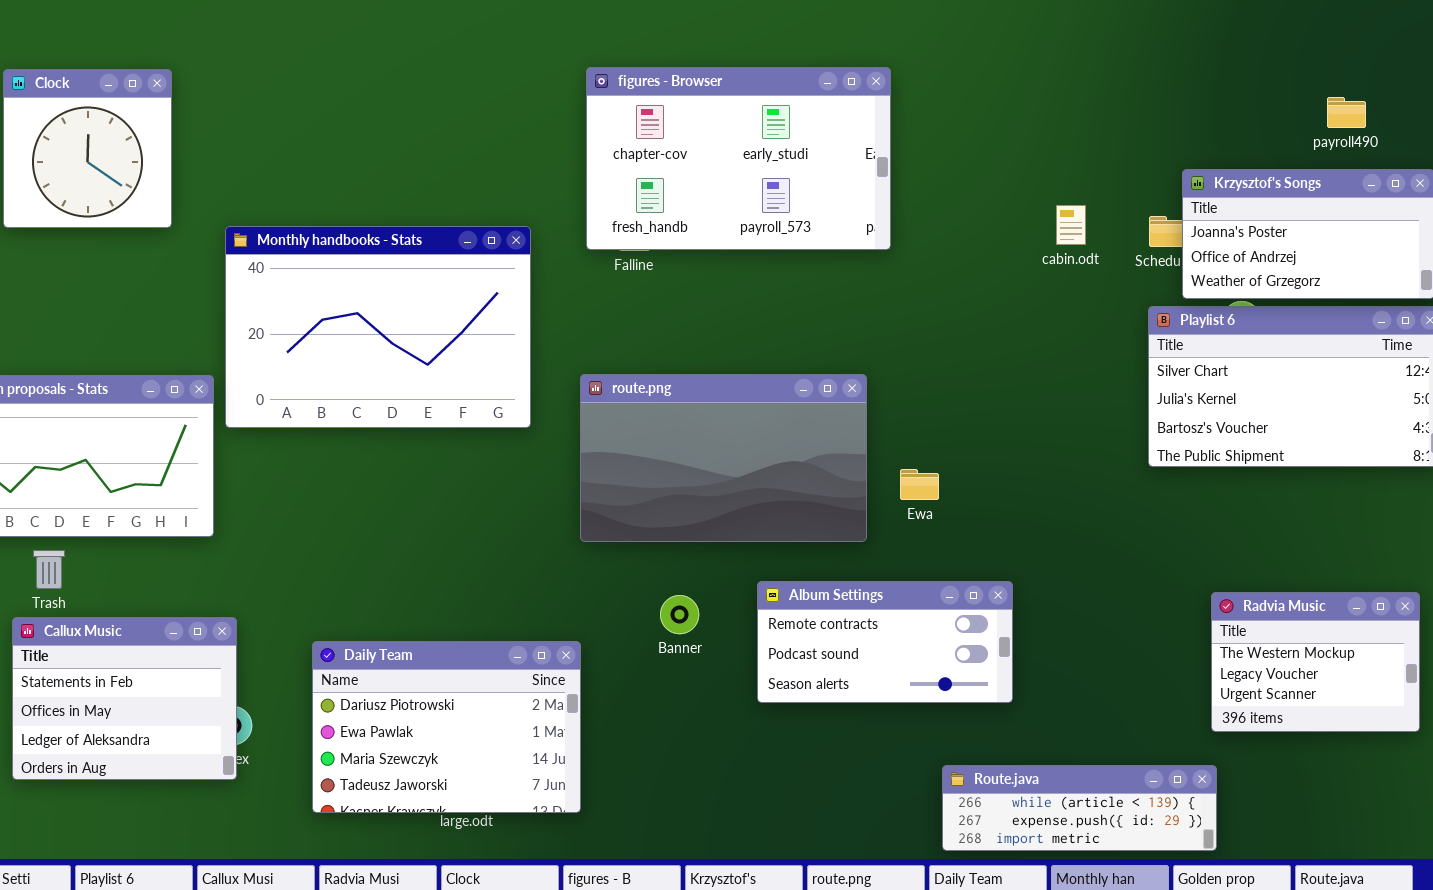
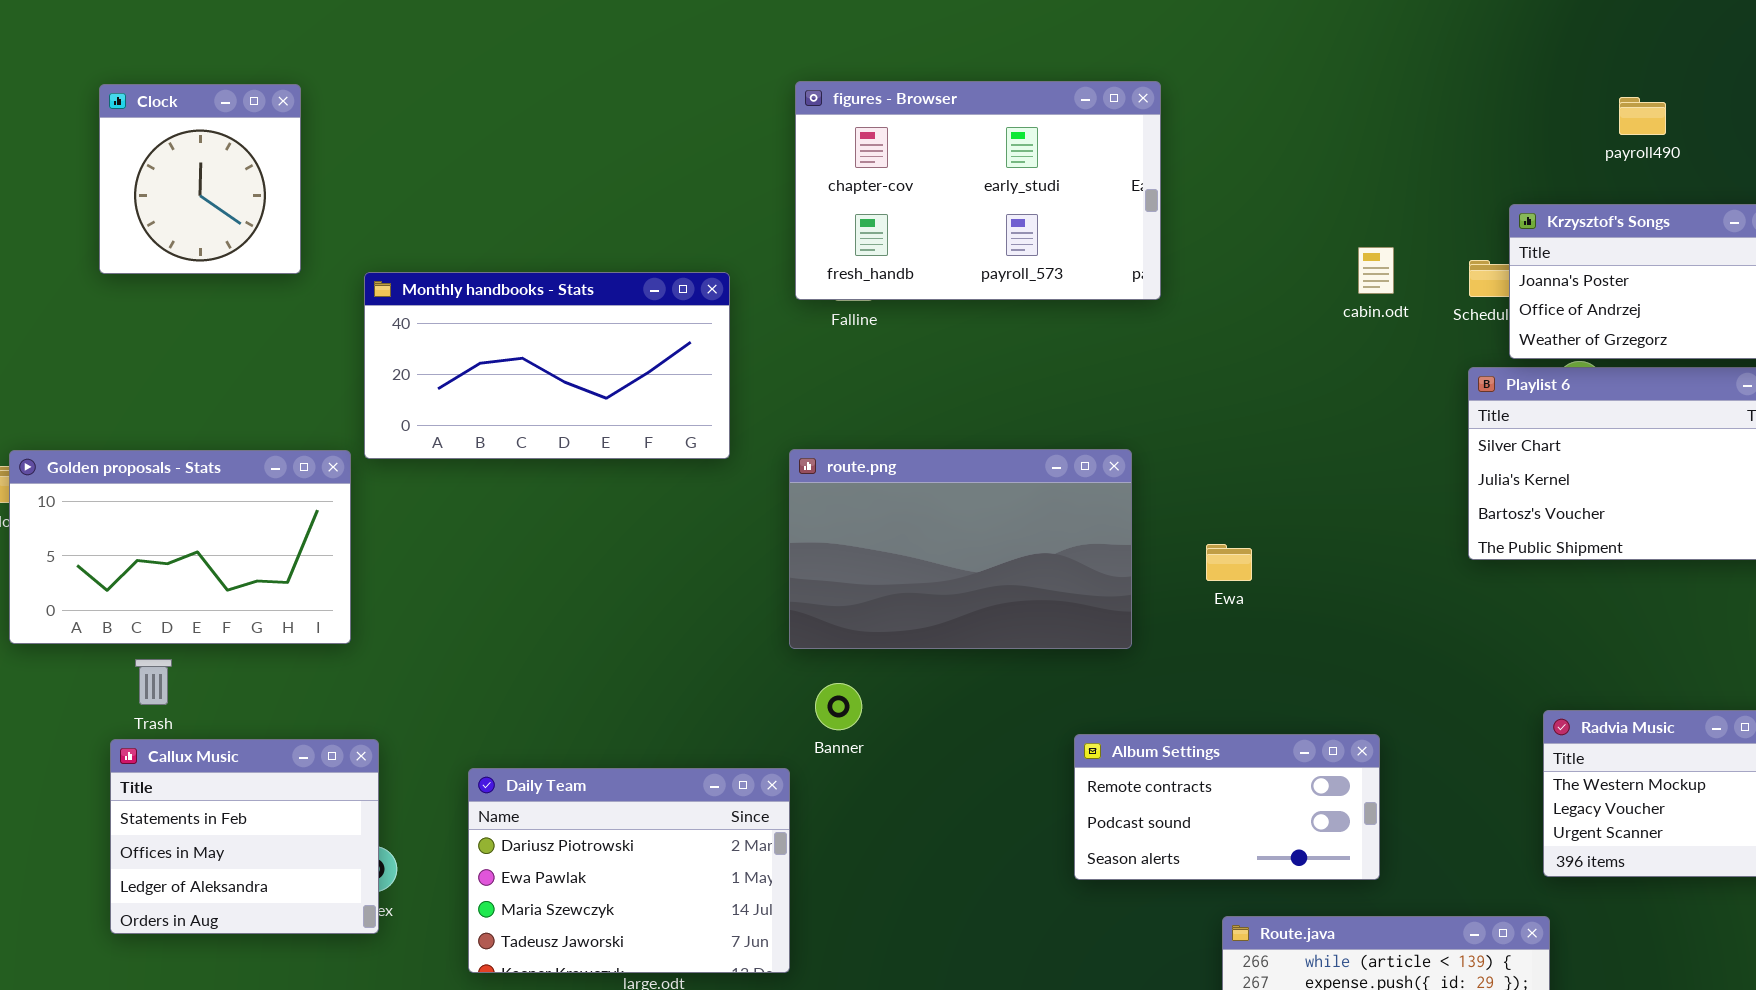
payroll490: [1327,97,1366,128] -> [1619,97,1666,135], moved
Monthly handbooks - Stats: [225,226,531,428] -> [364,272,730,459], resized
Ewa: [900,469,939,500] -> [1206,544,1252,581], moved
Album Settings: [757,581,1013,703] -> [1074,734,1380,880], moved
Banner: [660,595,699,634] -> [815,683,862,730], moved

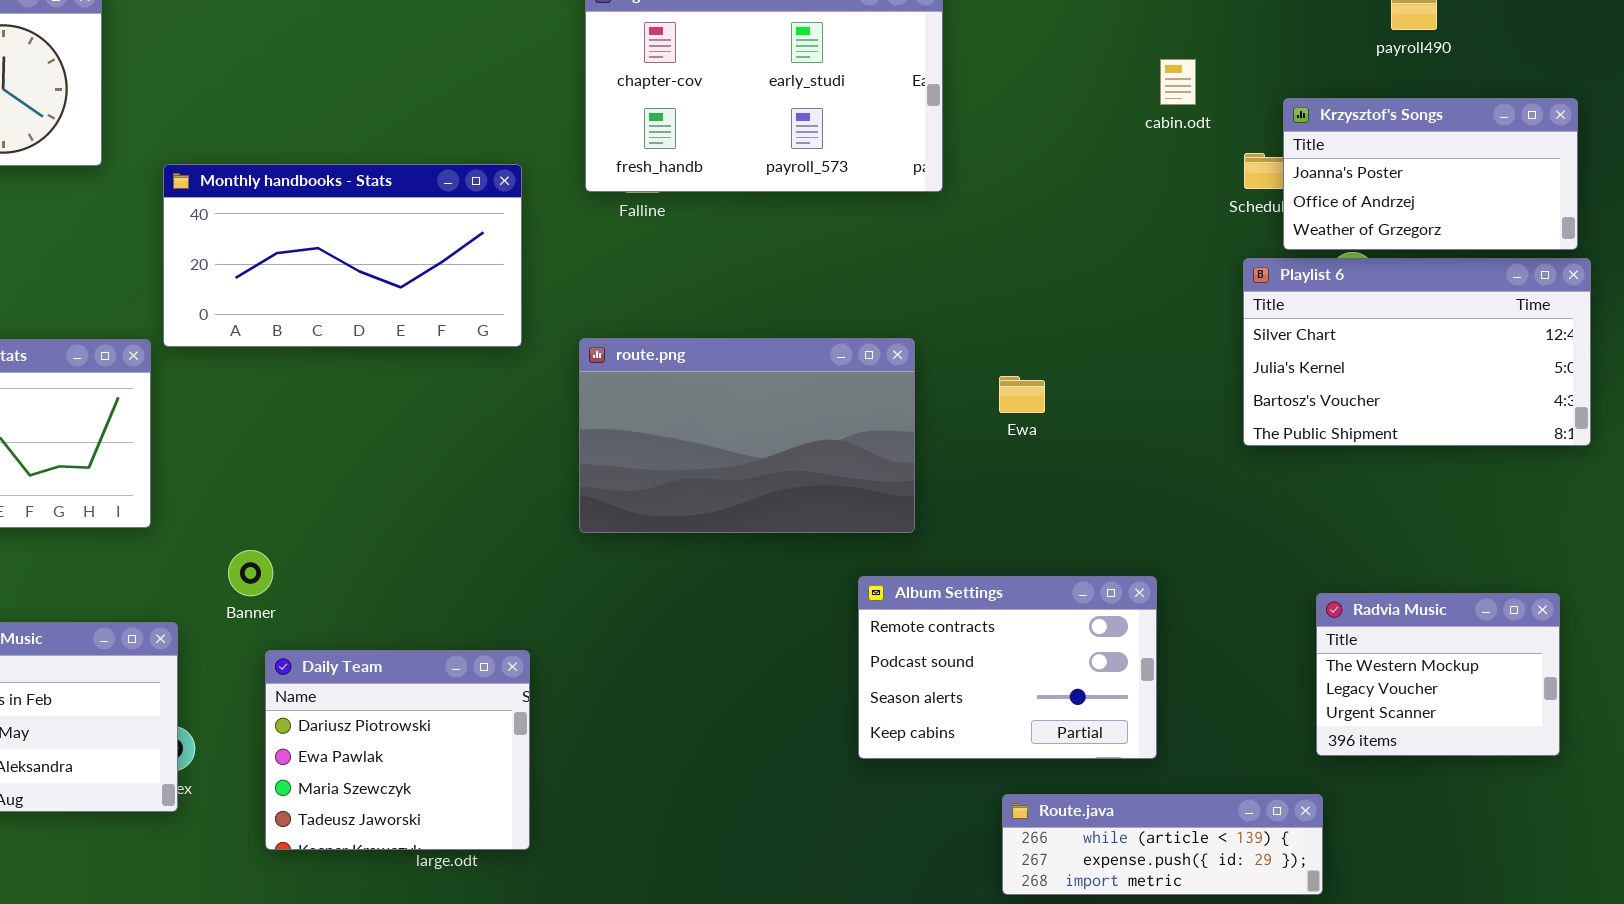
cabin.odt: [1358,247,1394,294] -> [1160,59,1196,105], moved
Ewa: [1206,544,1252,581] -> [999,376,1045,413], moved
Banner: [815,683,862,730] -> [228,550,273,596], moved
Album Settings: [1074,734,1380,880] -> [858,576,1157,759], resized
Daily Team: [468,768,790,973] -> [265,650,530,850], resized

